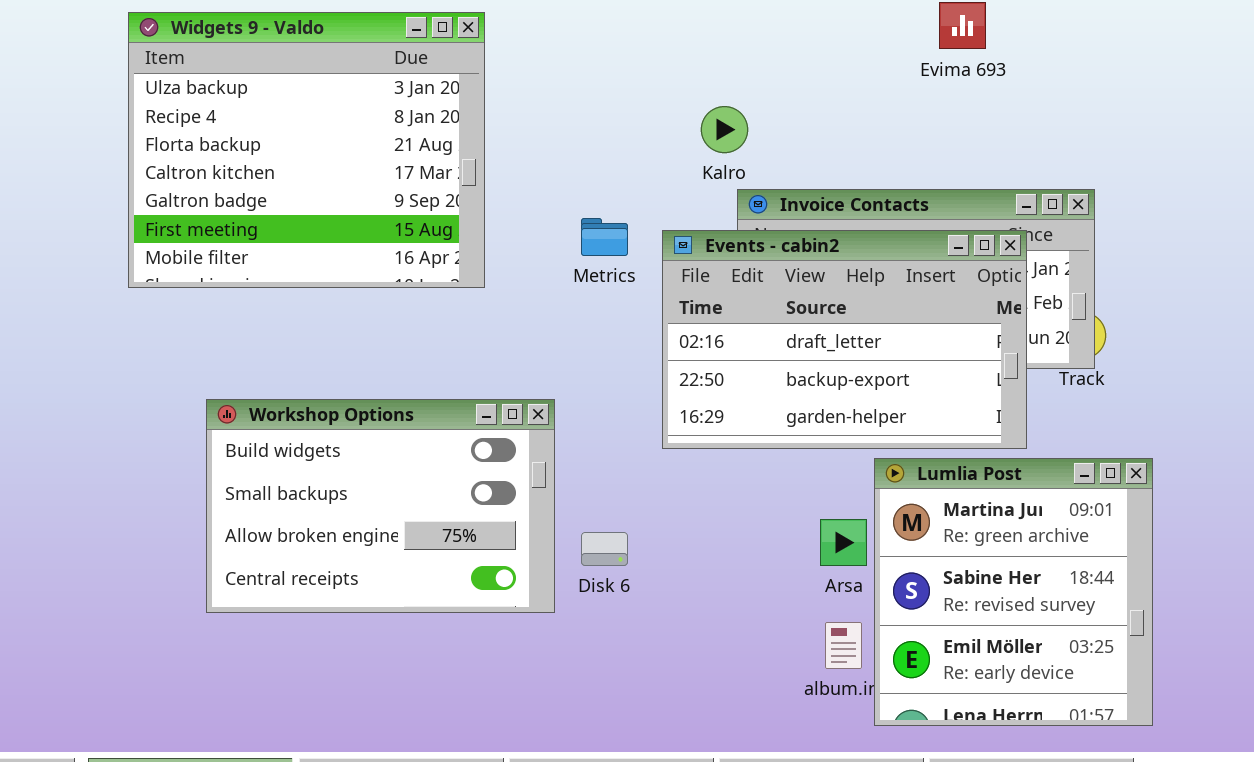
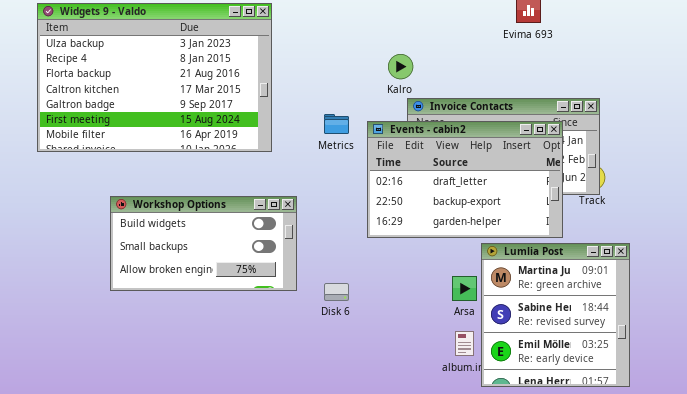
Widgets 9 - Valdo: [128,12,485,288] -> [37,3,272,152], resized
Workshop Options: [206,399,555,613] -> [110,196,297,291], moved, resized

